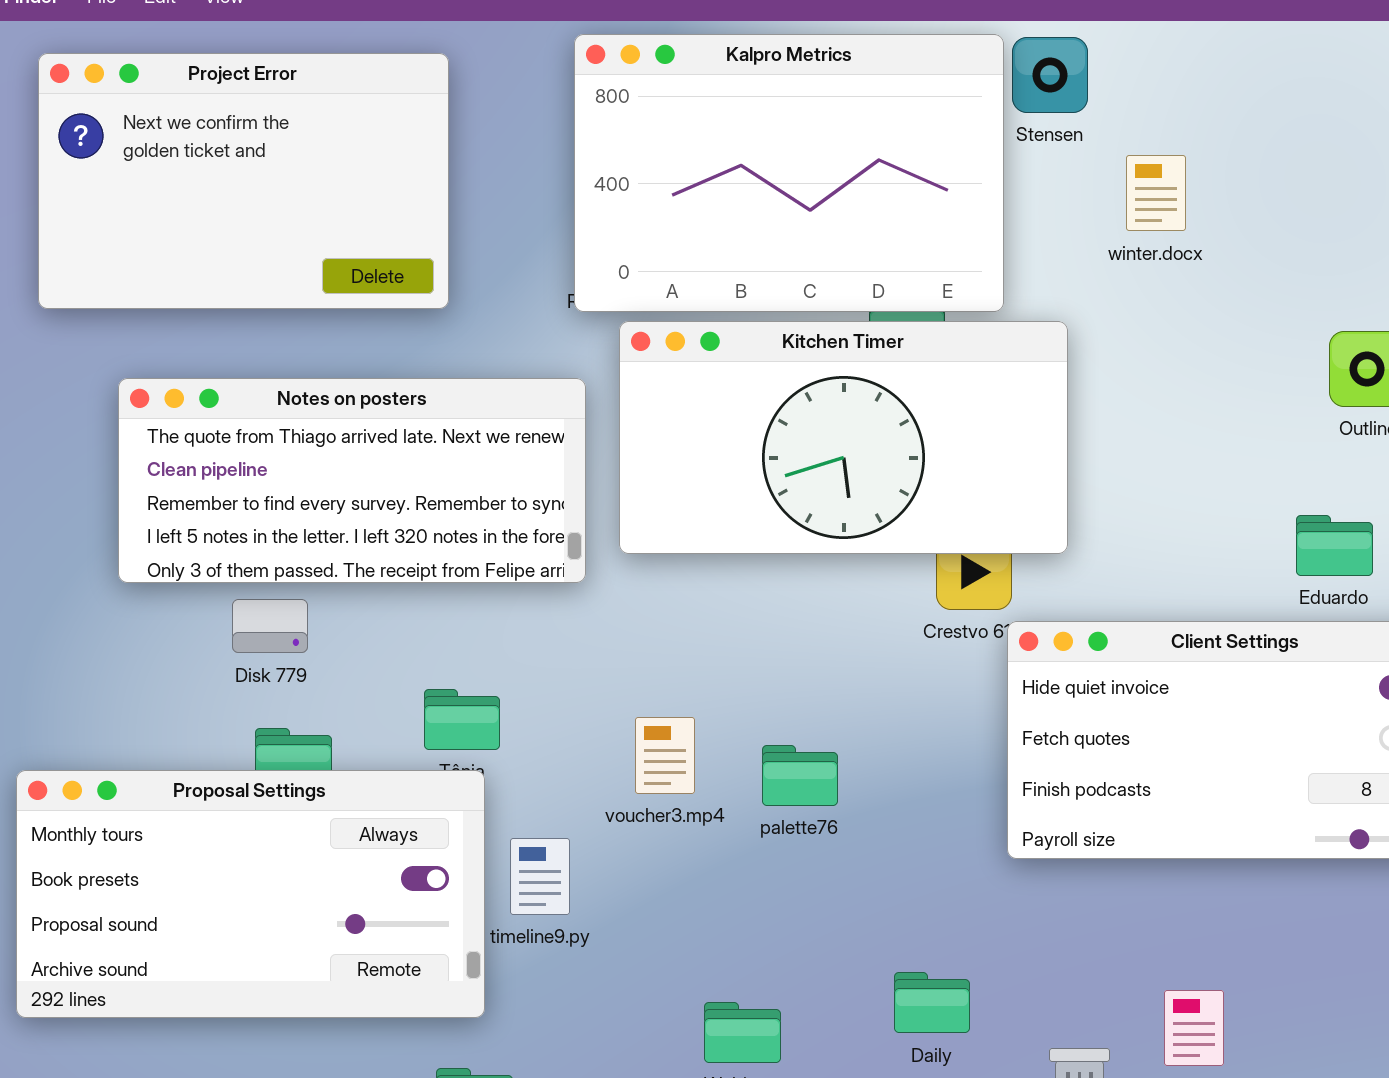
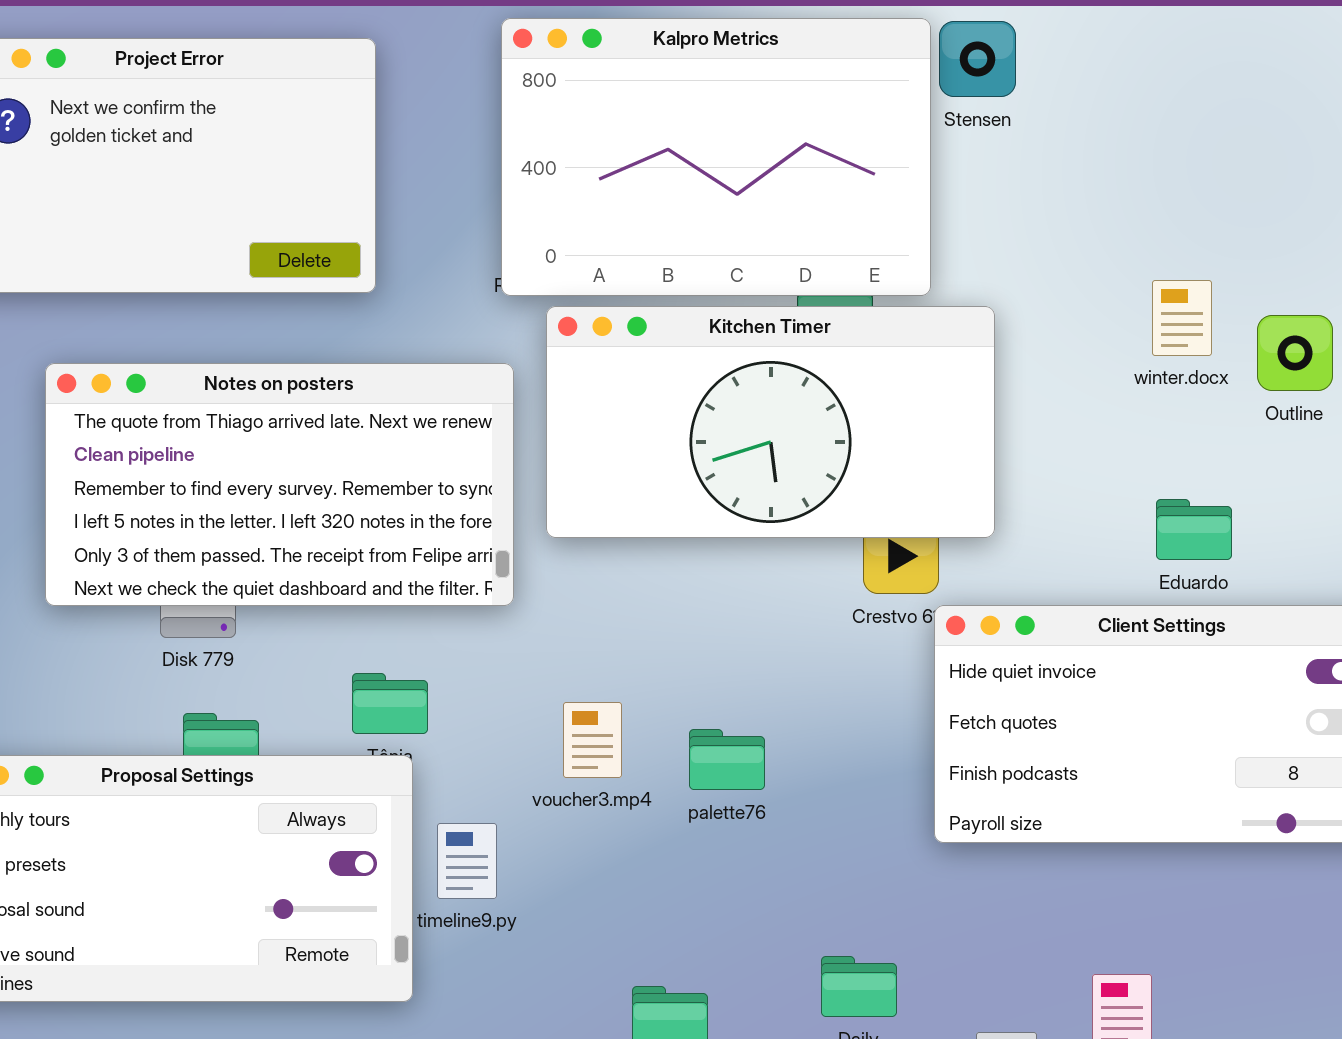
winter.docx: [1126,155,1186,231] -> [1152,280,1212,356], moved
Notes on posters: [118,378,586,583] -> [45,363,514,606], resized
Eduardo: [1296,515,1373,576] -> [1156,499,1232,560], moved

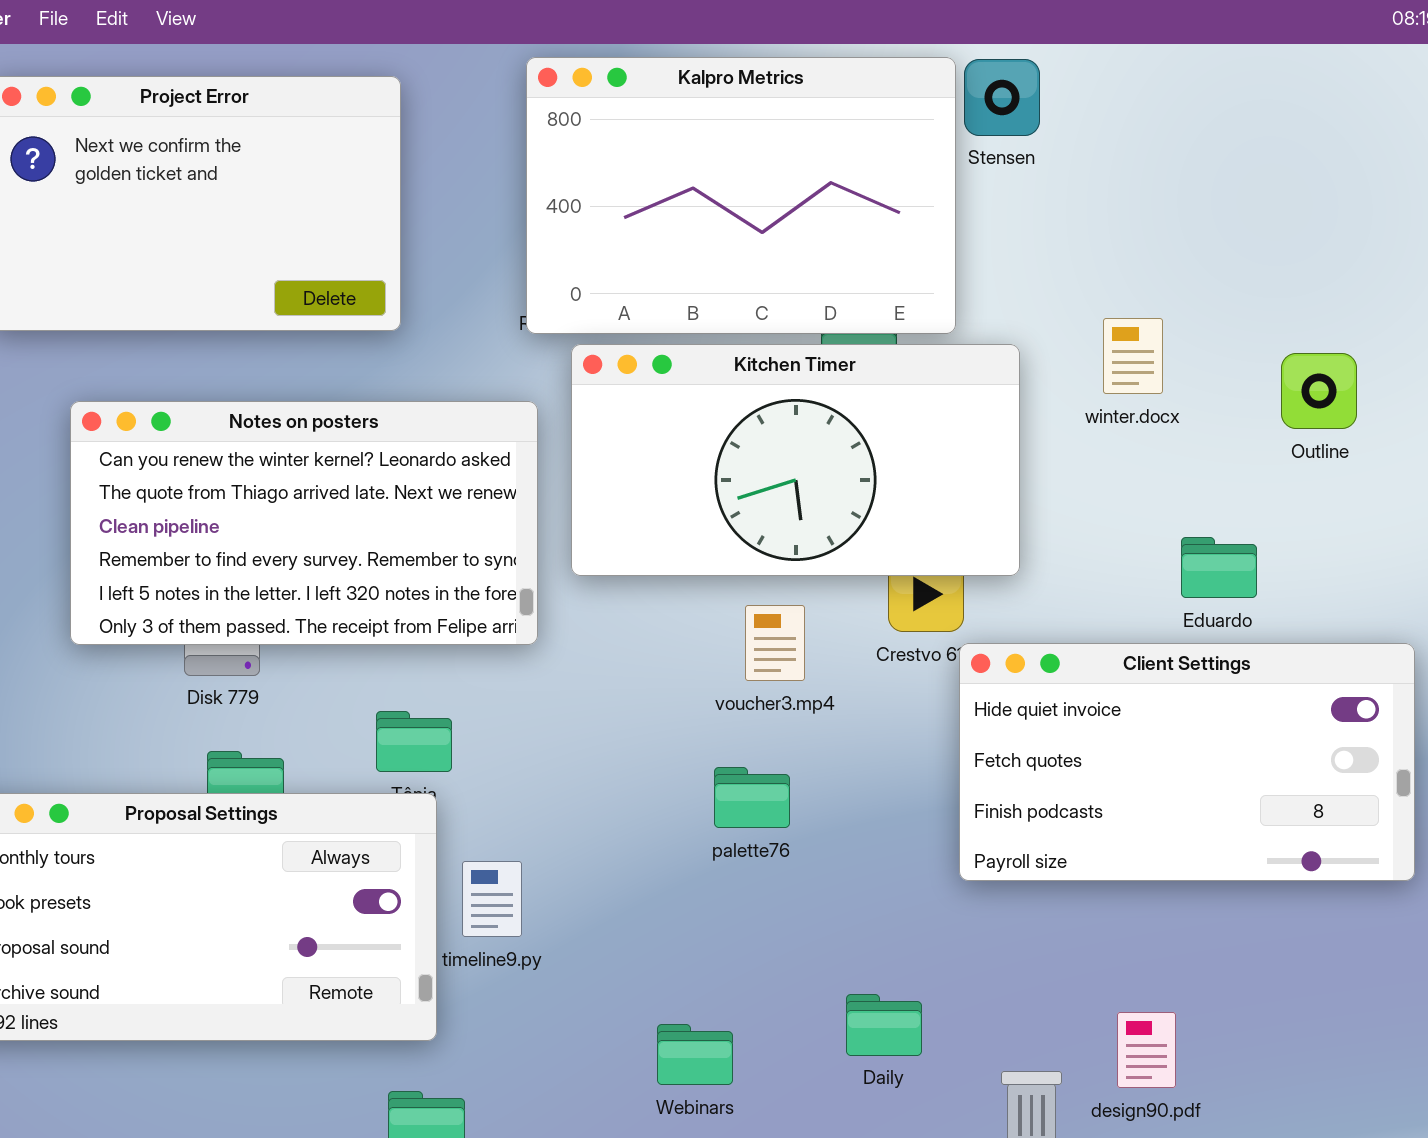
winter.docx: [1152,280,1212,356] -> [1103,318,1163,394], moved
Notes on posters: [45,363,514,606] -> [70,401,538,645], scrolled up 1 row
voucher3.mp4: [563,702,622,778] -> [745,605,805,681], moved

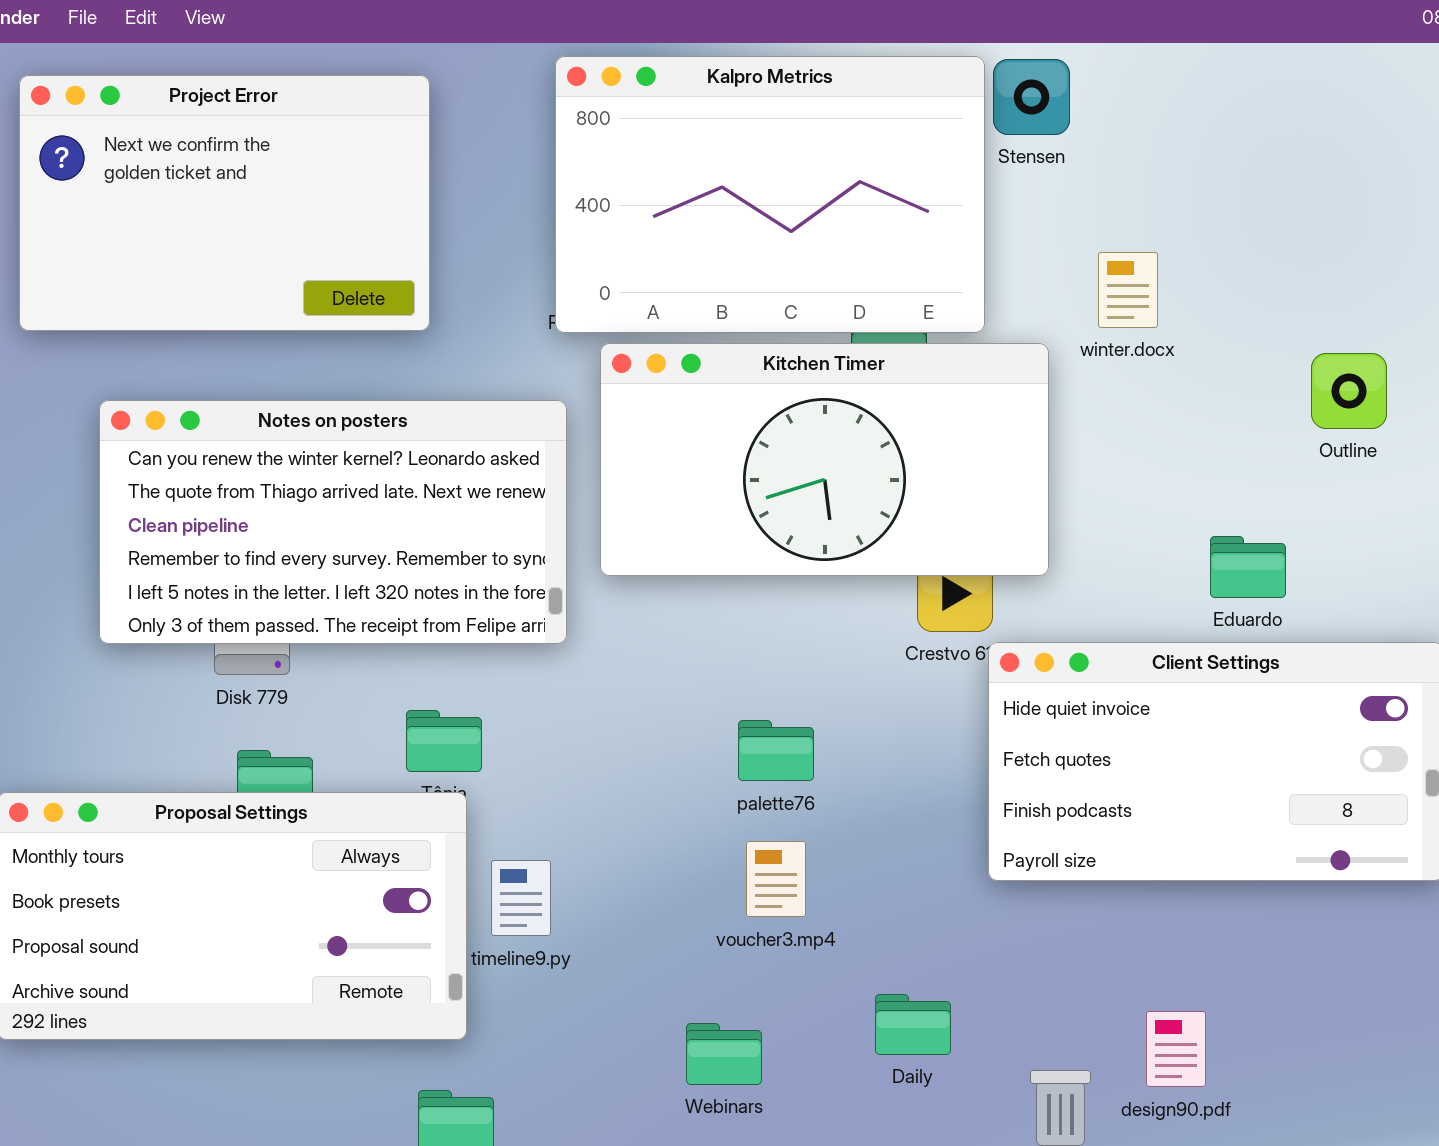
winter.docx: [1103,318,1163,394] -> [1098,252,1158,328], moved
voucher3.mp4: [745,605,805,681] -> [746,841,806,917], moved
palette76: [714,767,790,828] -> [738,720,814,781], moved

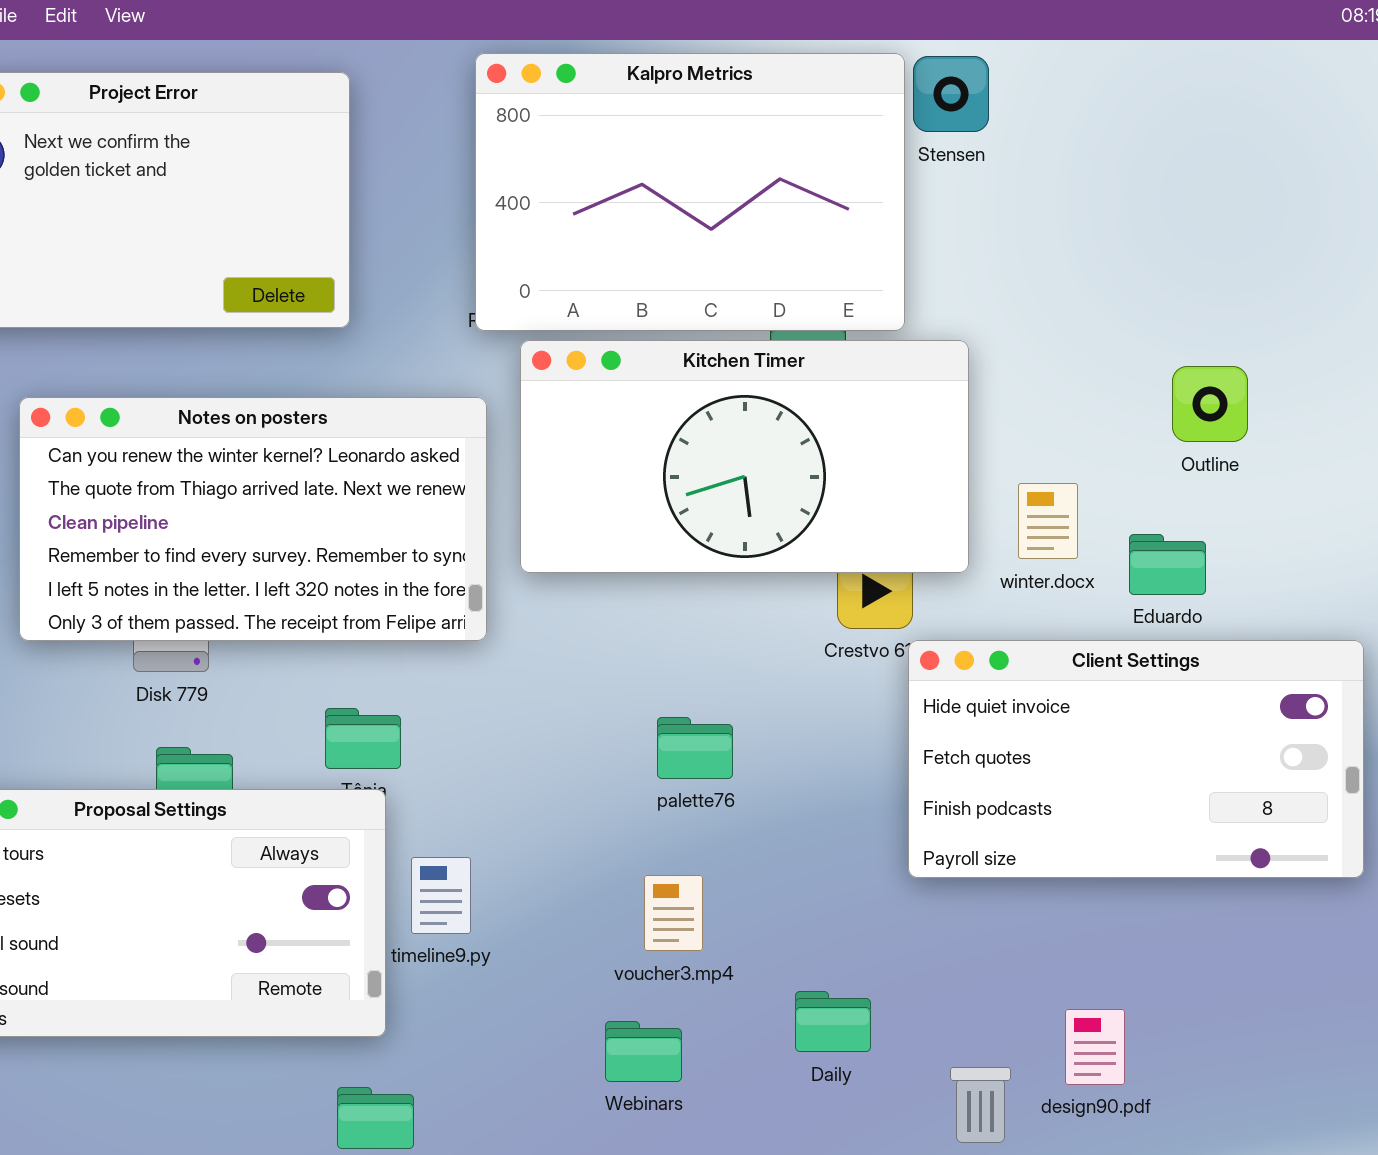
winter.docx: [1098,252,1158,328] -> [1018,483,1078,559], moved
Outline: [1311,353,1387,429] -> [1172,366,1248,442], moved
voucher3.mp4: [746,841,806,917] -> [644,875,703,951], moved

